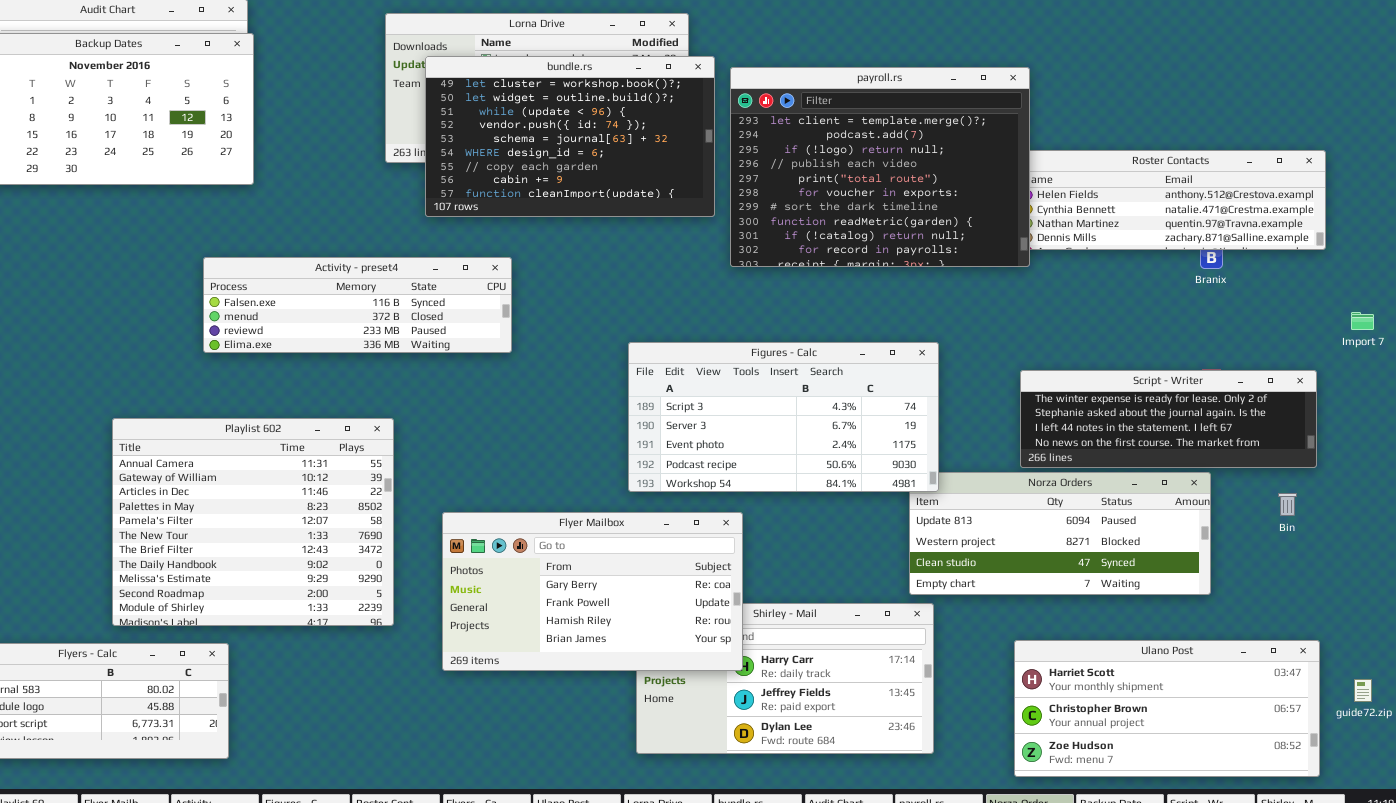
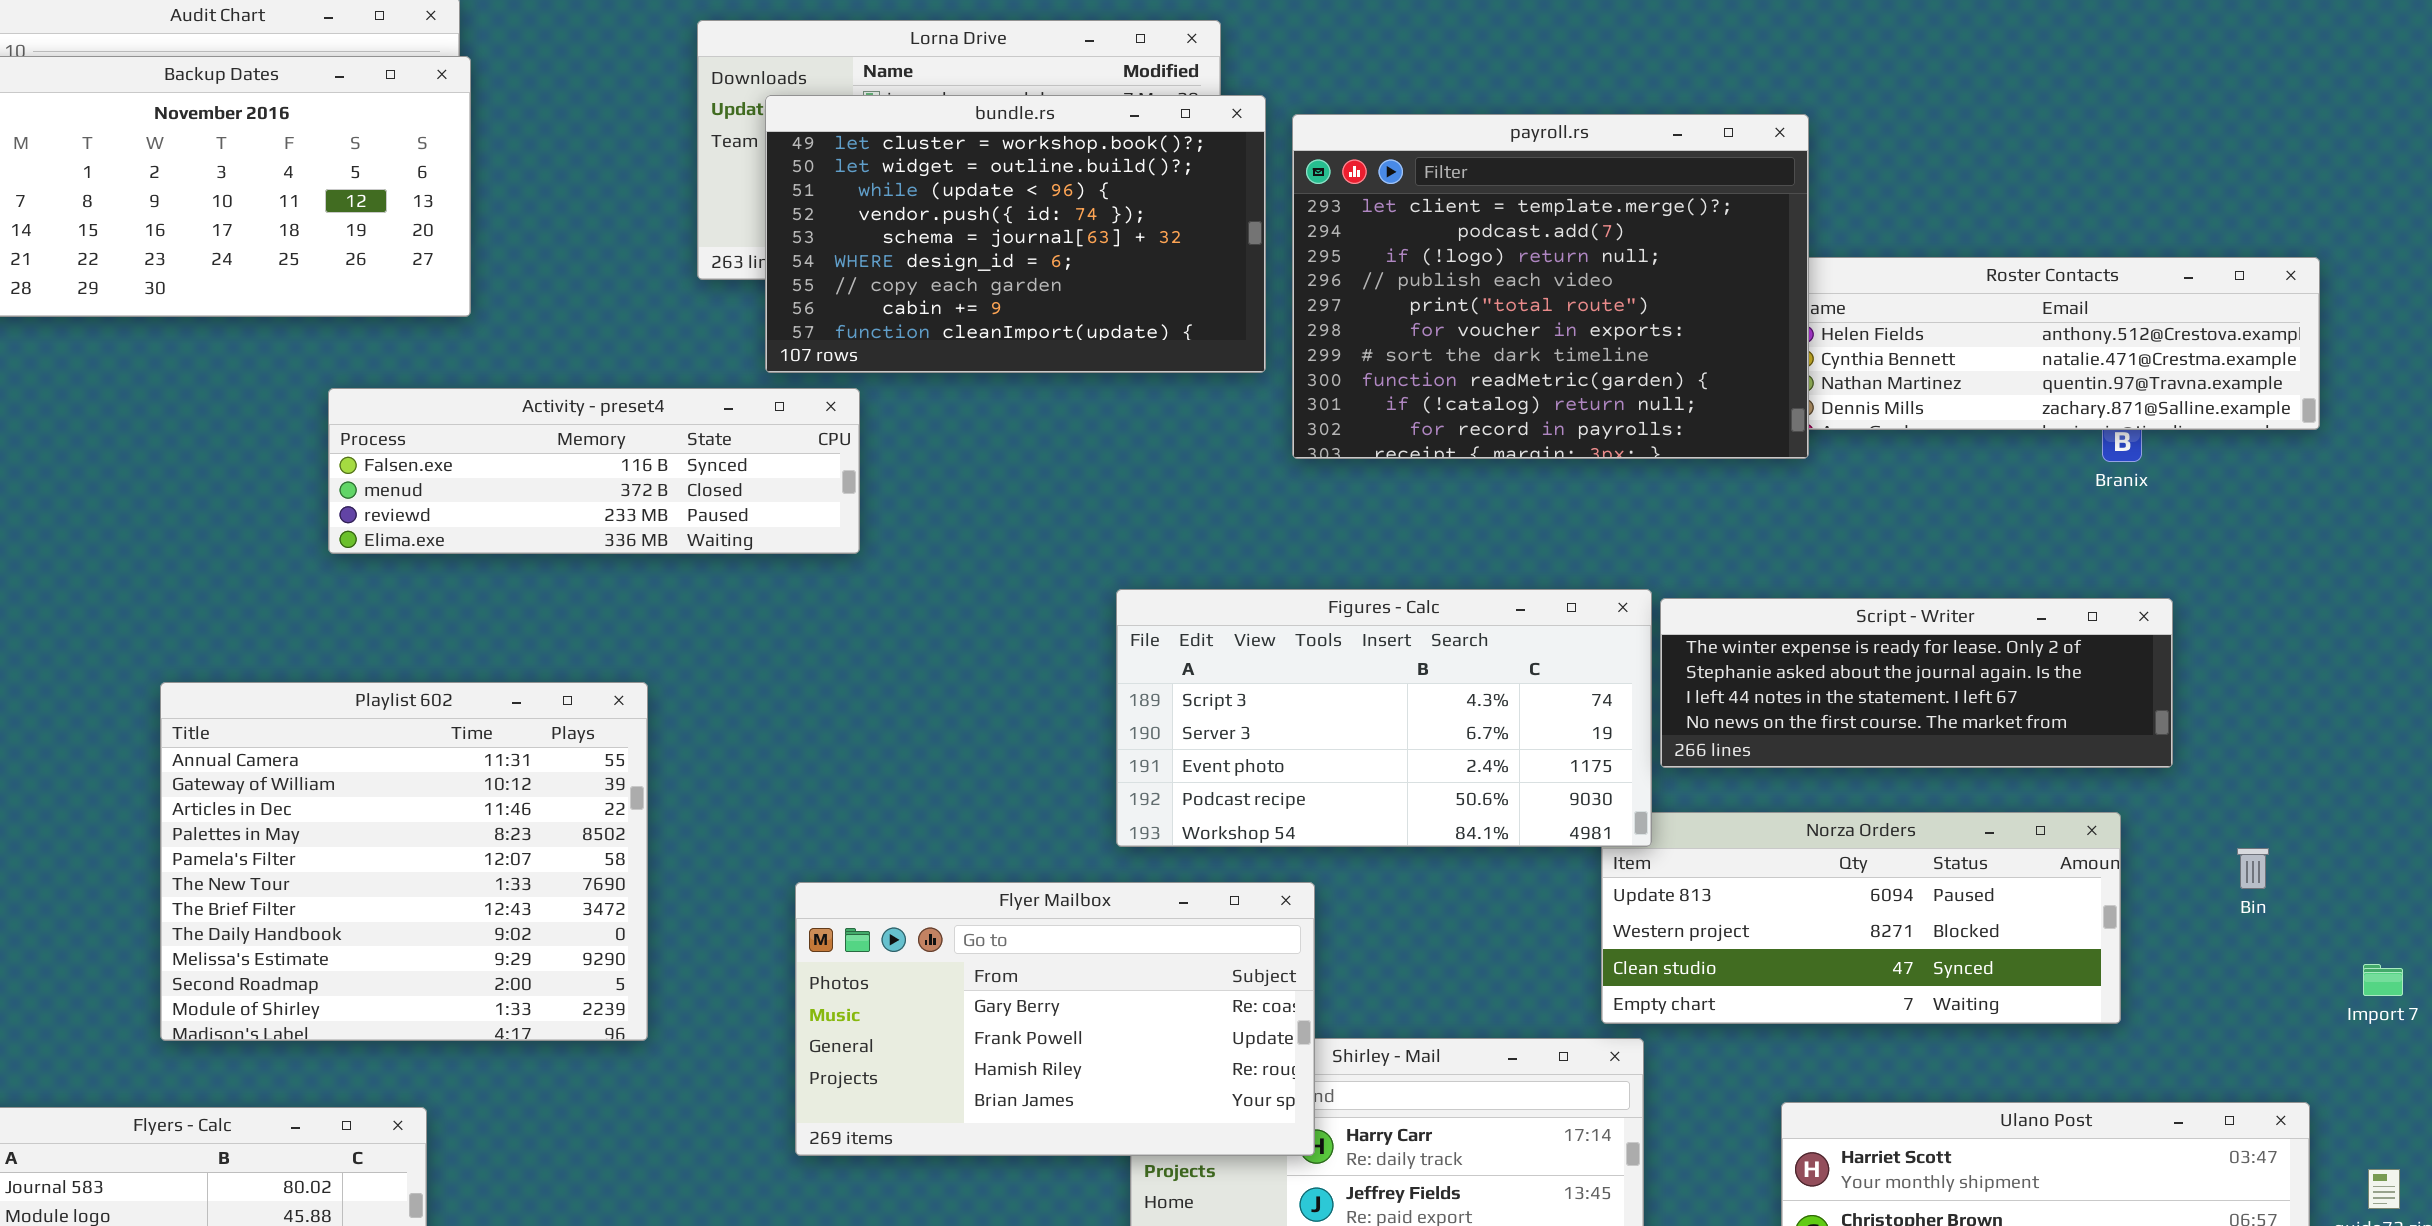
Activity - preset4: [203,257,512,353] -> [328,388,860,554], moved
Import 7: [1351,312,1374,330] -> [2363,964,2403,996], moved
Script - Writer: [1020,370,1317,468] -> [1660,598,2173,768], moved
Playlist 602: [112,418,394,626] -> [160,682,648,1041], moved

